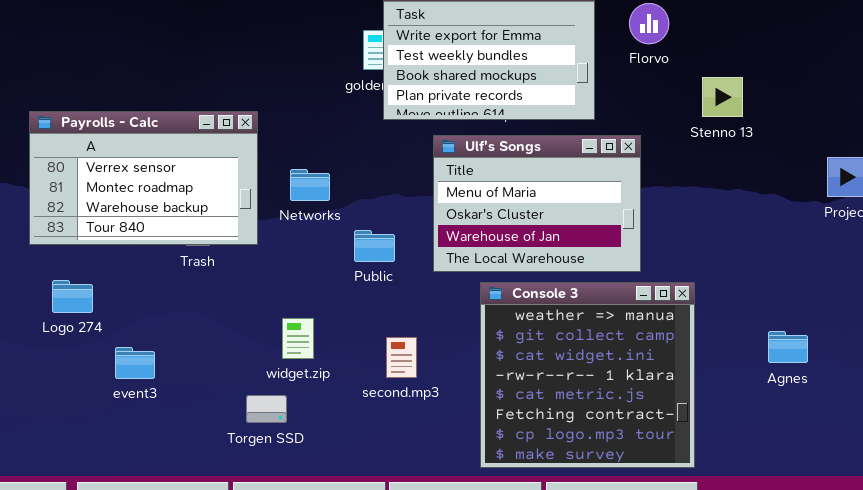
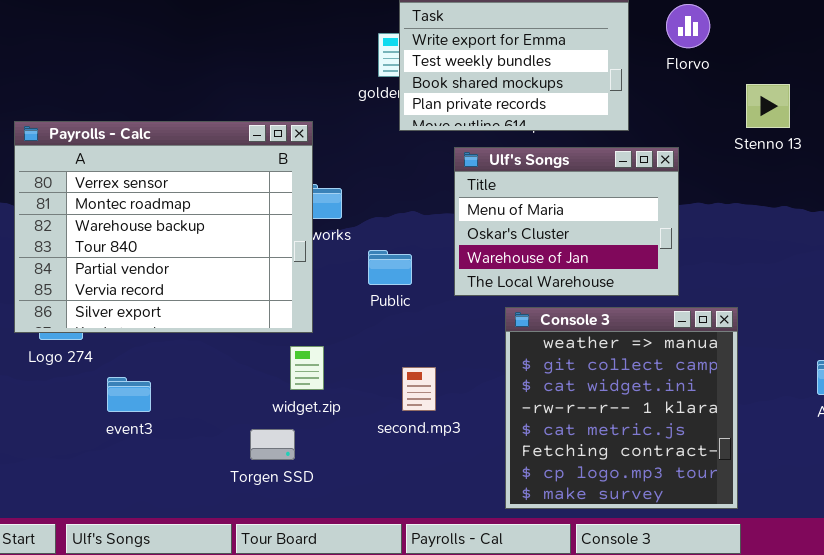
Payrolls - Calc: [29,111,258,245] -> [14,121,313,333], resized

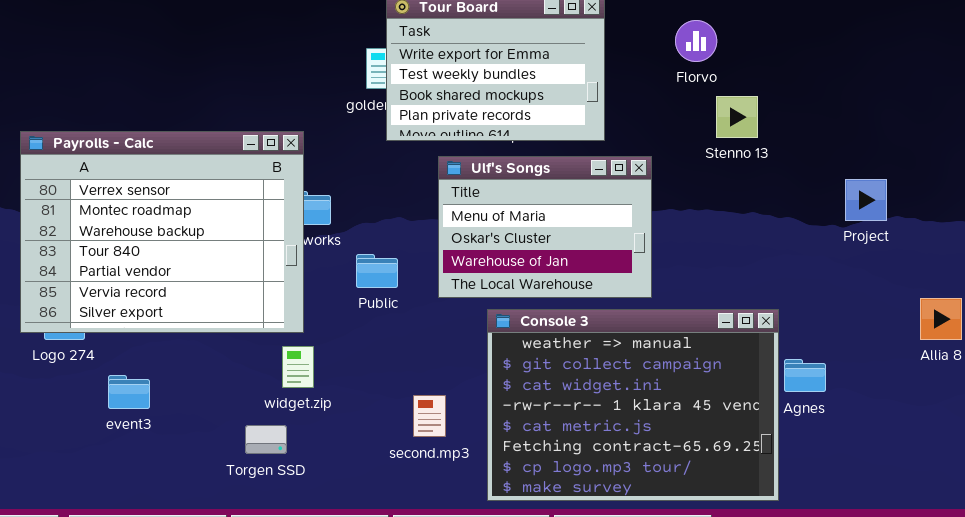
Florvo: [666,4,710,48] -> [675,20,717,62], moved
Console 3: [505,307,738,509] -> [487,309,779,501], resized
second.mp3: [402,367,436,411] -> [413,395,446,437], moved

